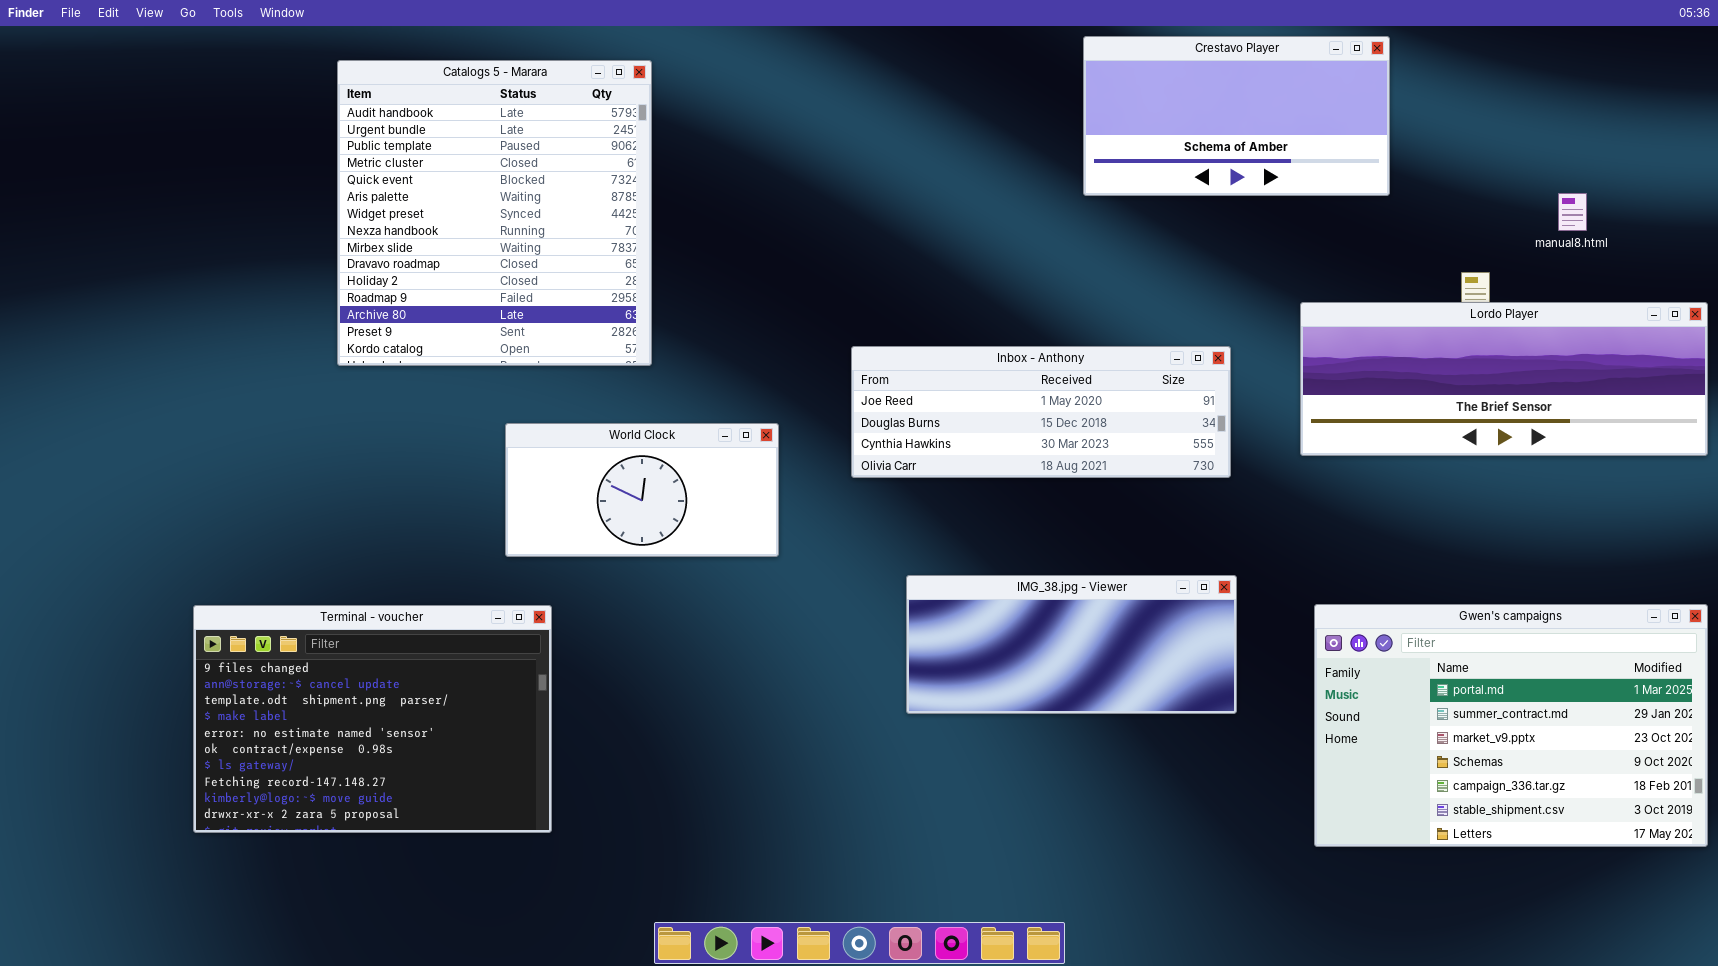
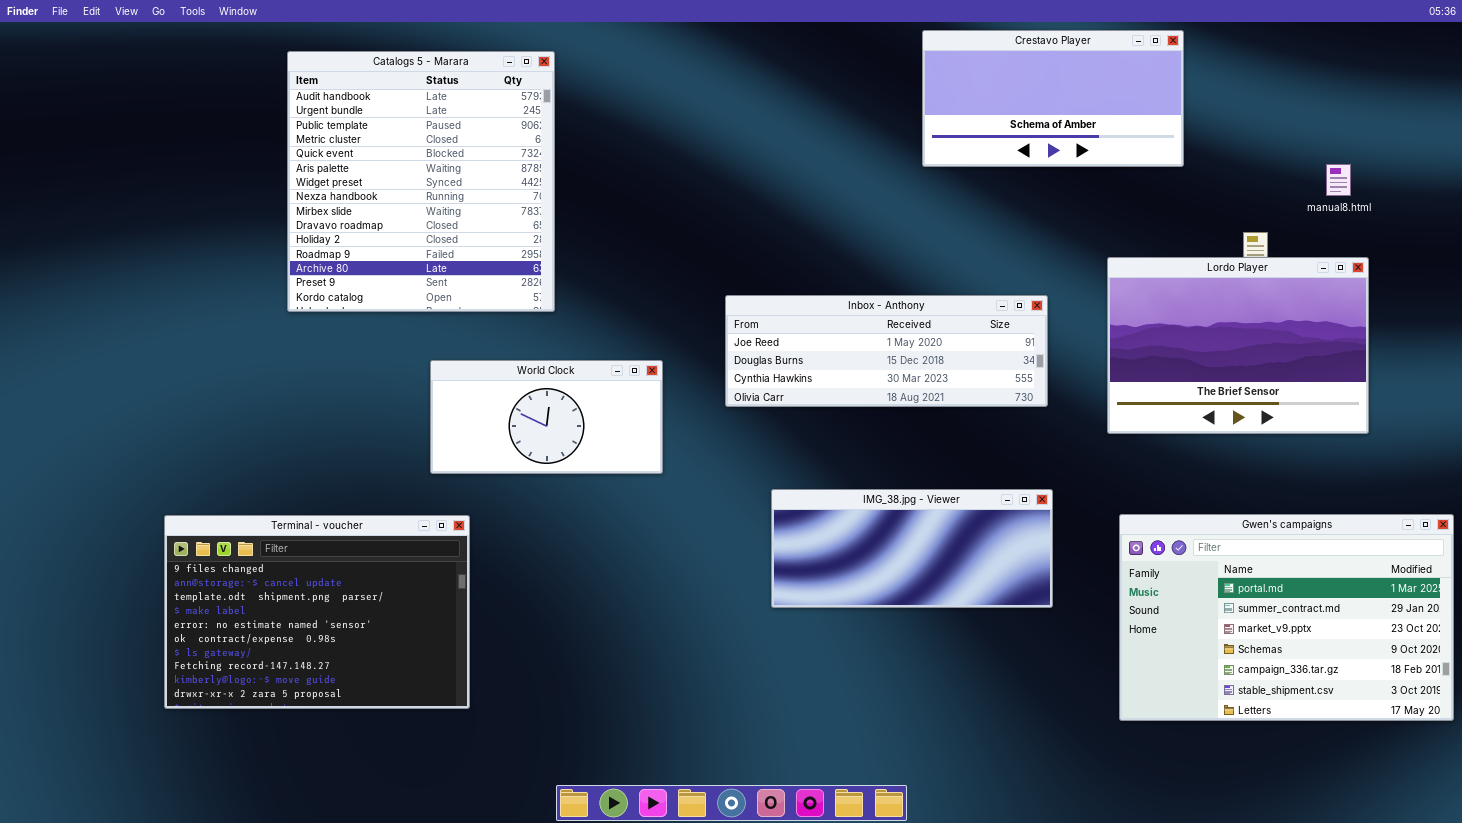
Lordo Player: [1300,302,1708,456] -> [1107,257,1369,434], resized

